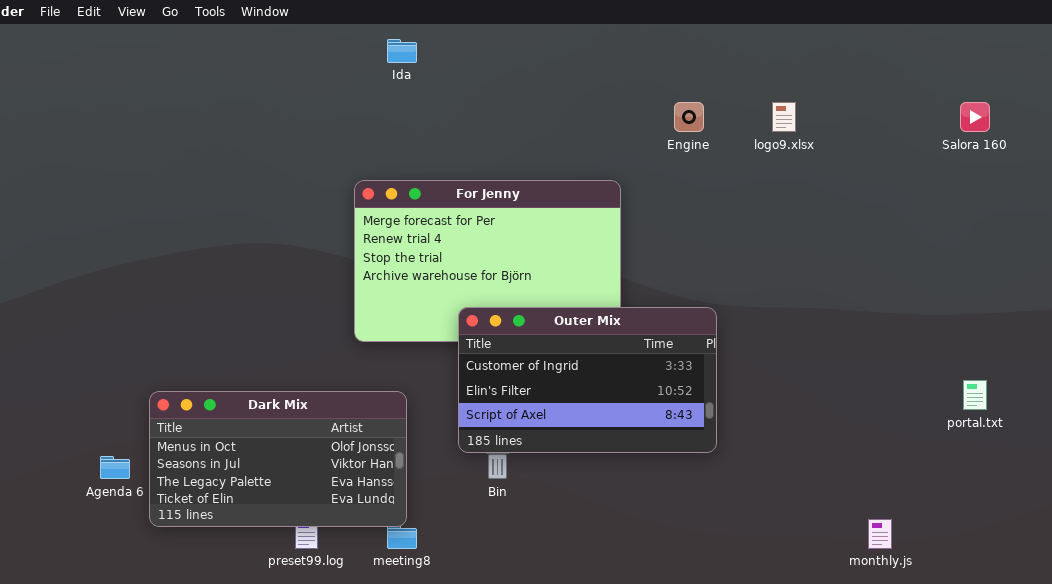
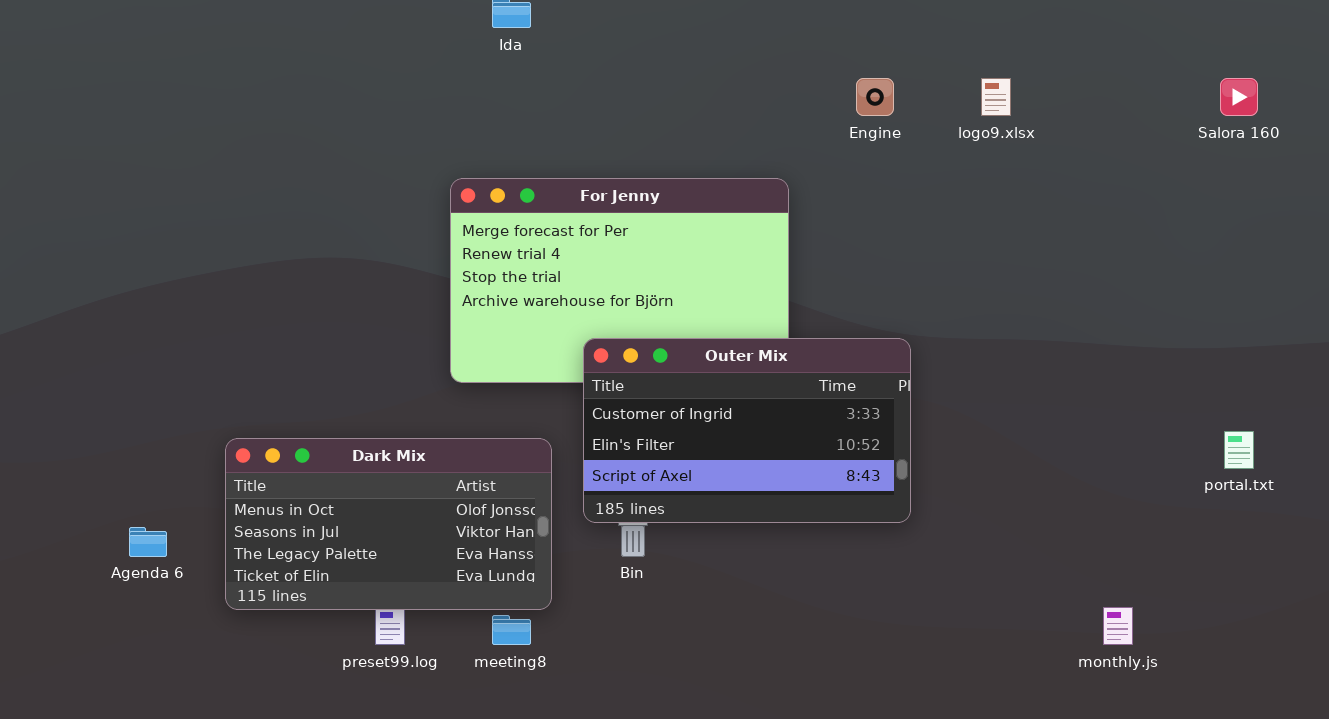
Dark Mix: [149,391,407,527] -> [225,438,552,610], moved

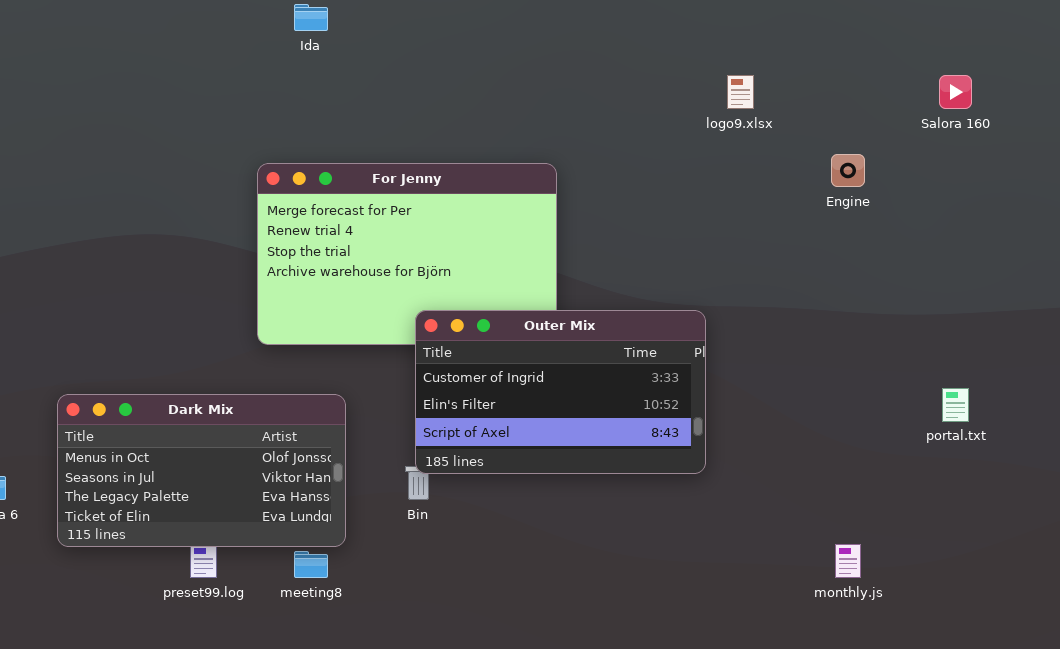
Engine: [856,78,894,116] -> [831,154,865,187], moved
Outer Mix: [583,338,911,523] -> [415,310,706,474], moved

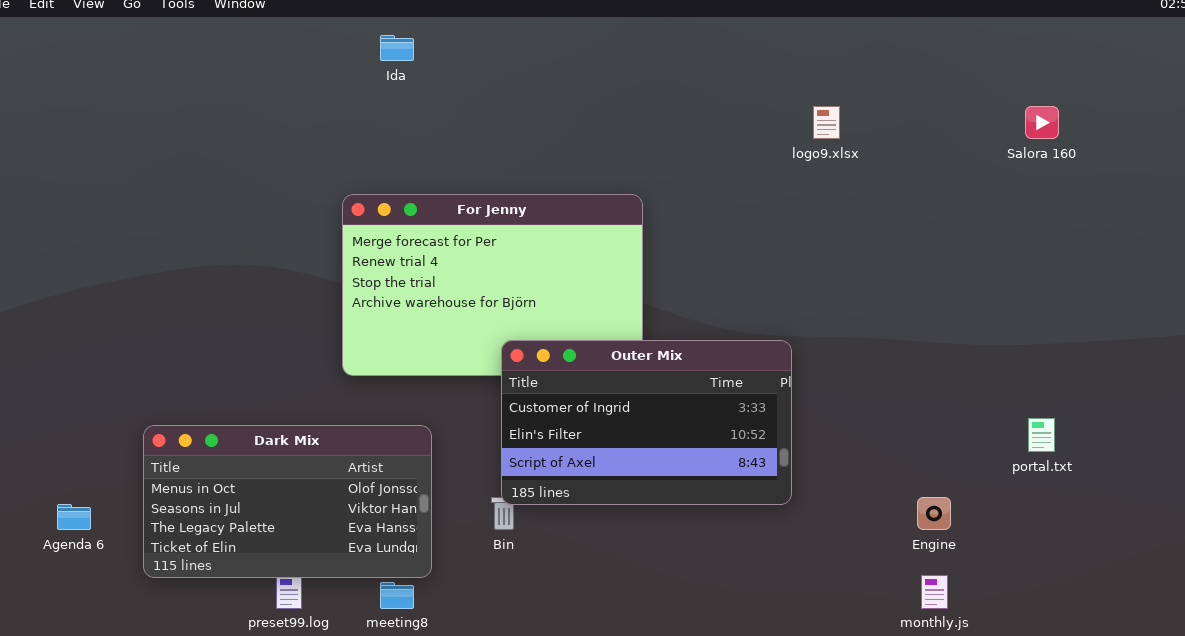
Engine: [831,154,865,187] -> [917,497,951,530], moved

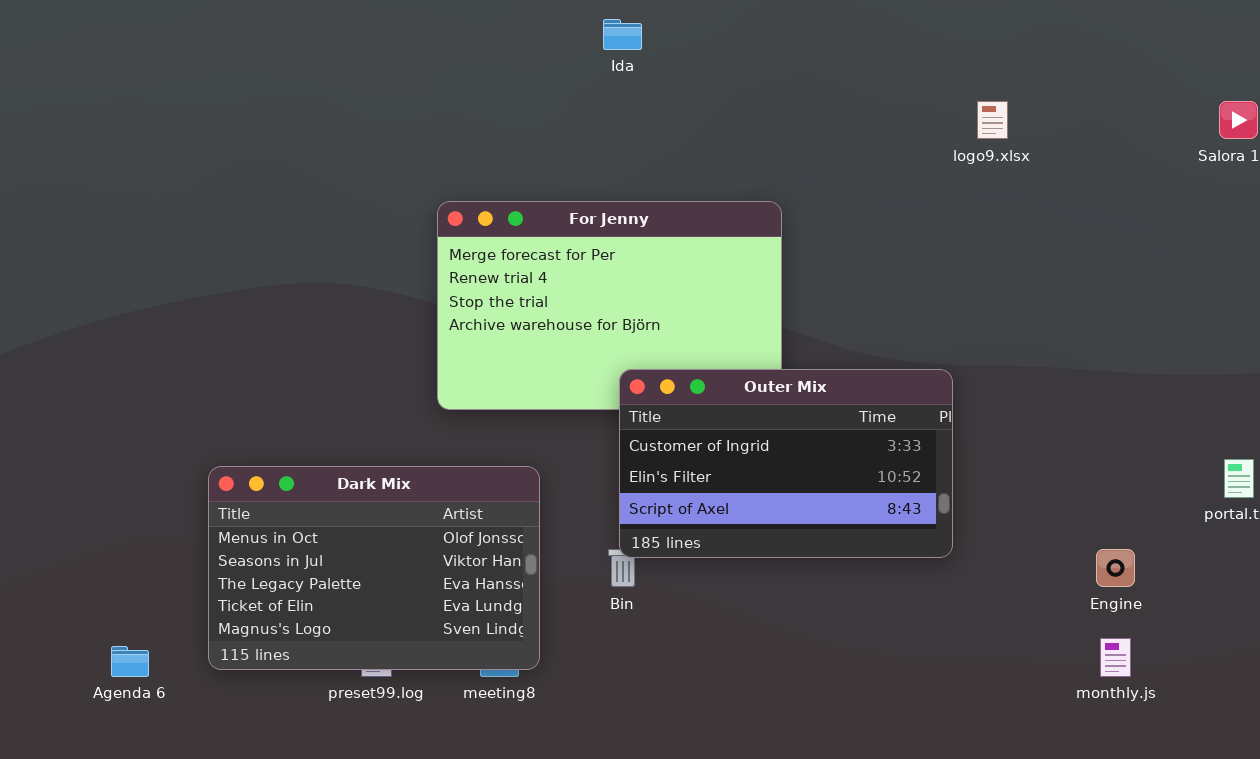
Ida: [380,35,414,61] -> [603,19,642,50], moved
Dark Mix: [143,425,432,578] -> [208,466,540,670], resized
Agenda 6: [57,504,91,530] -> [111,646,149,677], moved

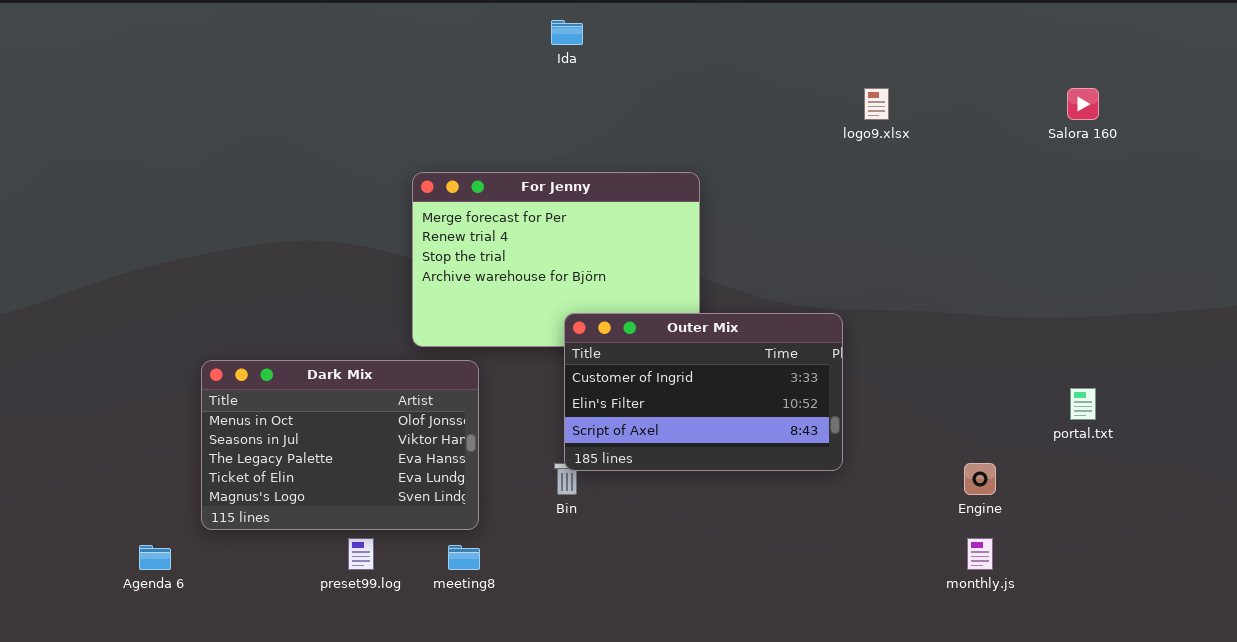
Dark Mix: [208,466,540,670] -> [201,360,479,530], moved

